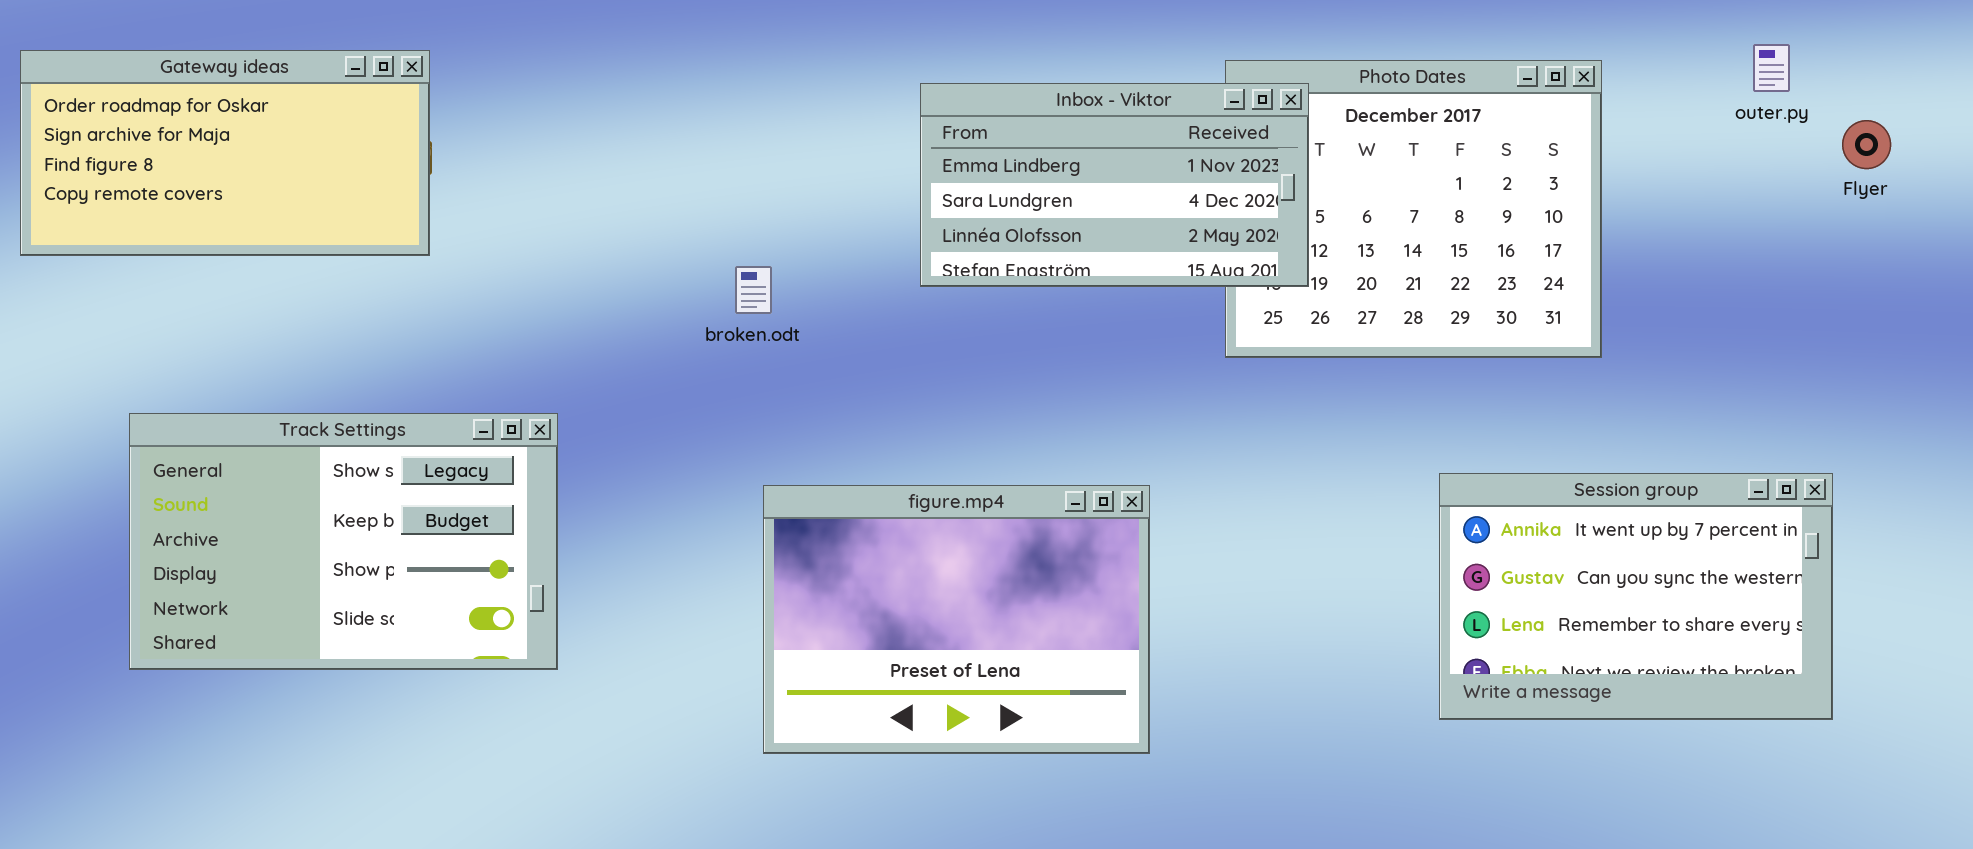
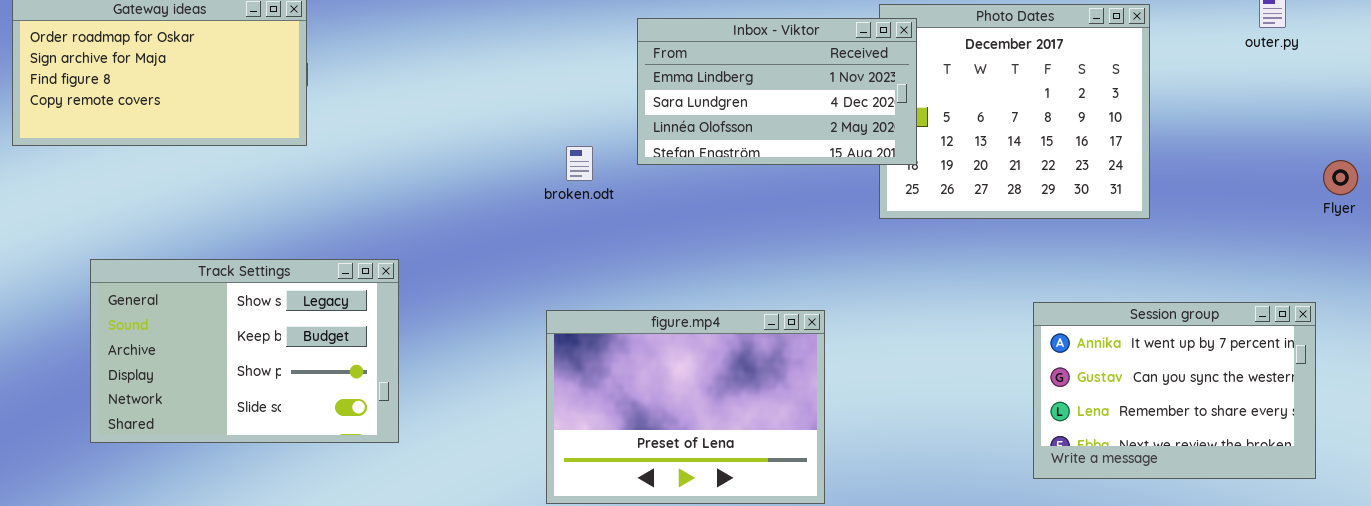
Inbox - Viktor: [920,83,1309,287] -> [637,18,917,165], moved
Flyer: [1842,120,1891,169] -> [1323,160,1358,195], moved
broken.odt: [735,266,772,314] -> [566,146,593,181], moved

